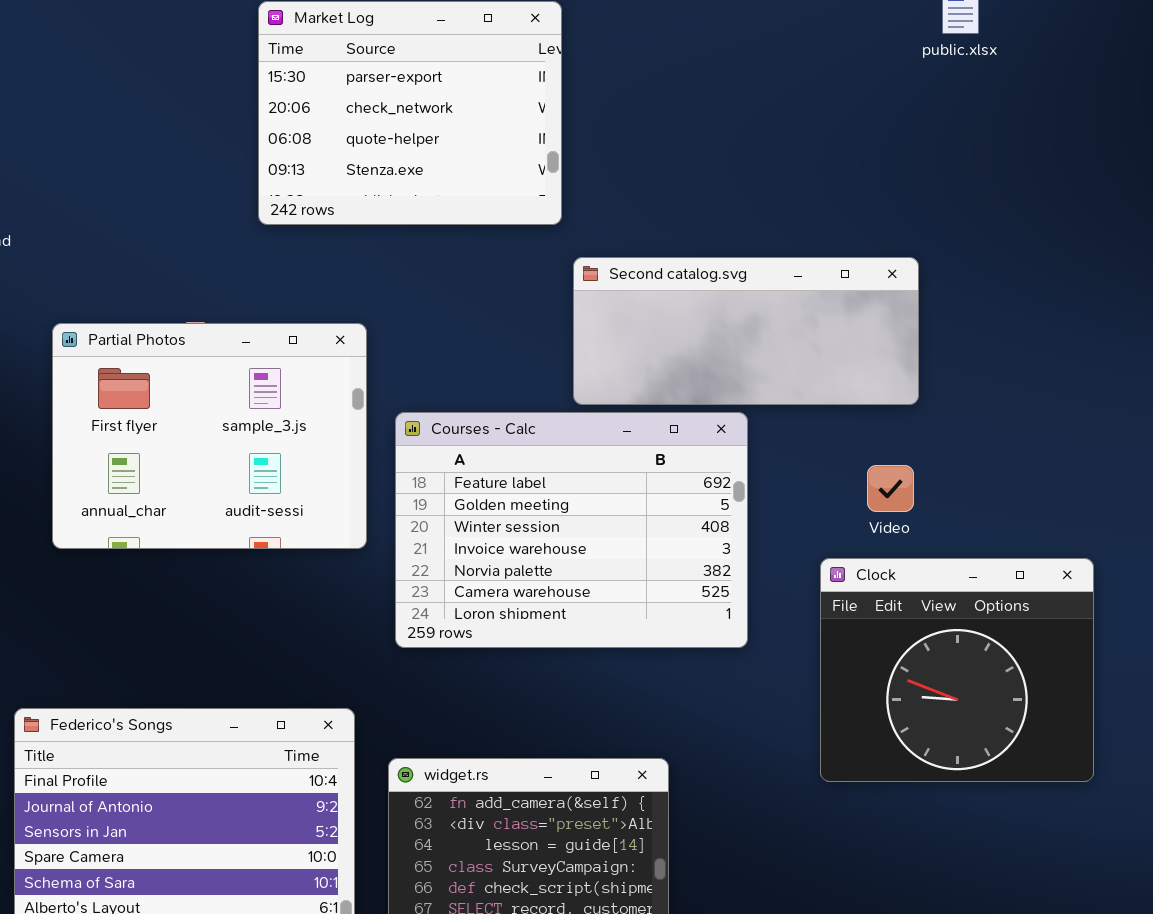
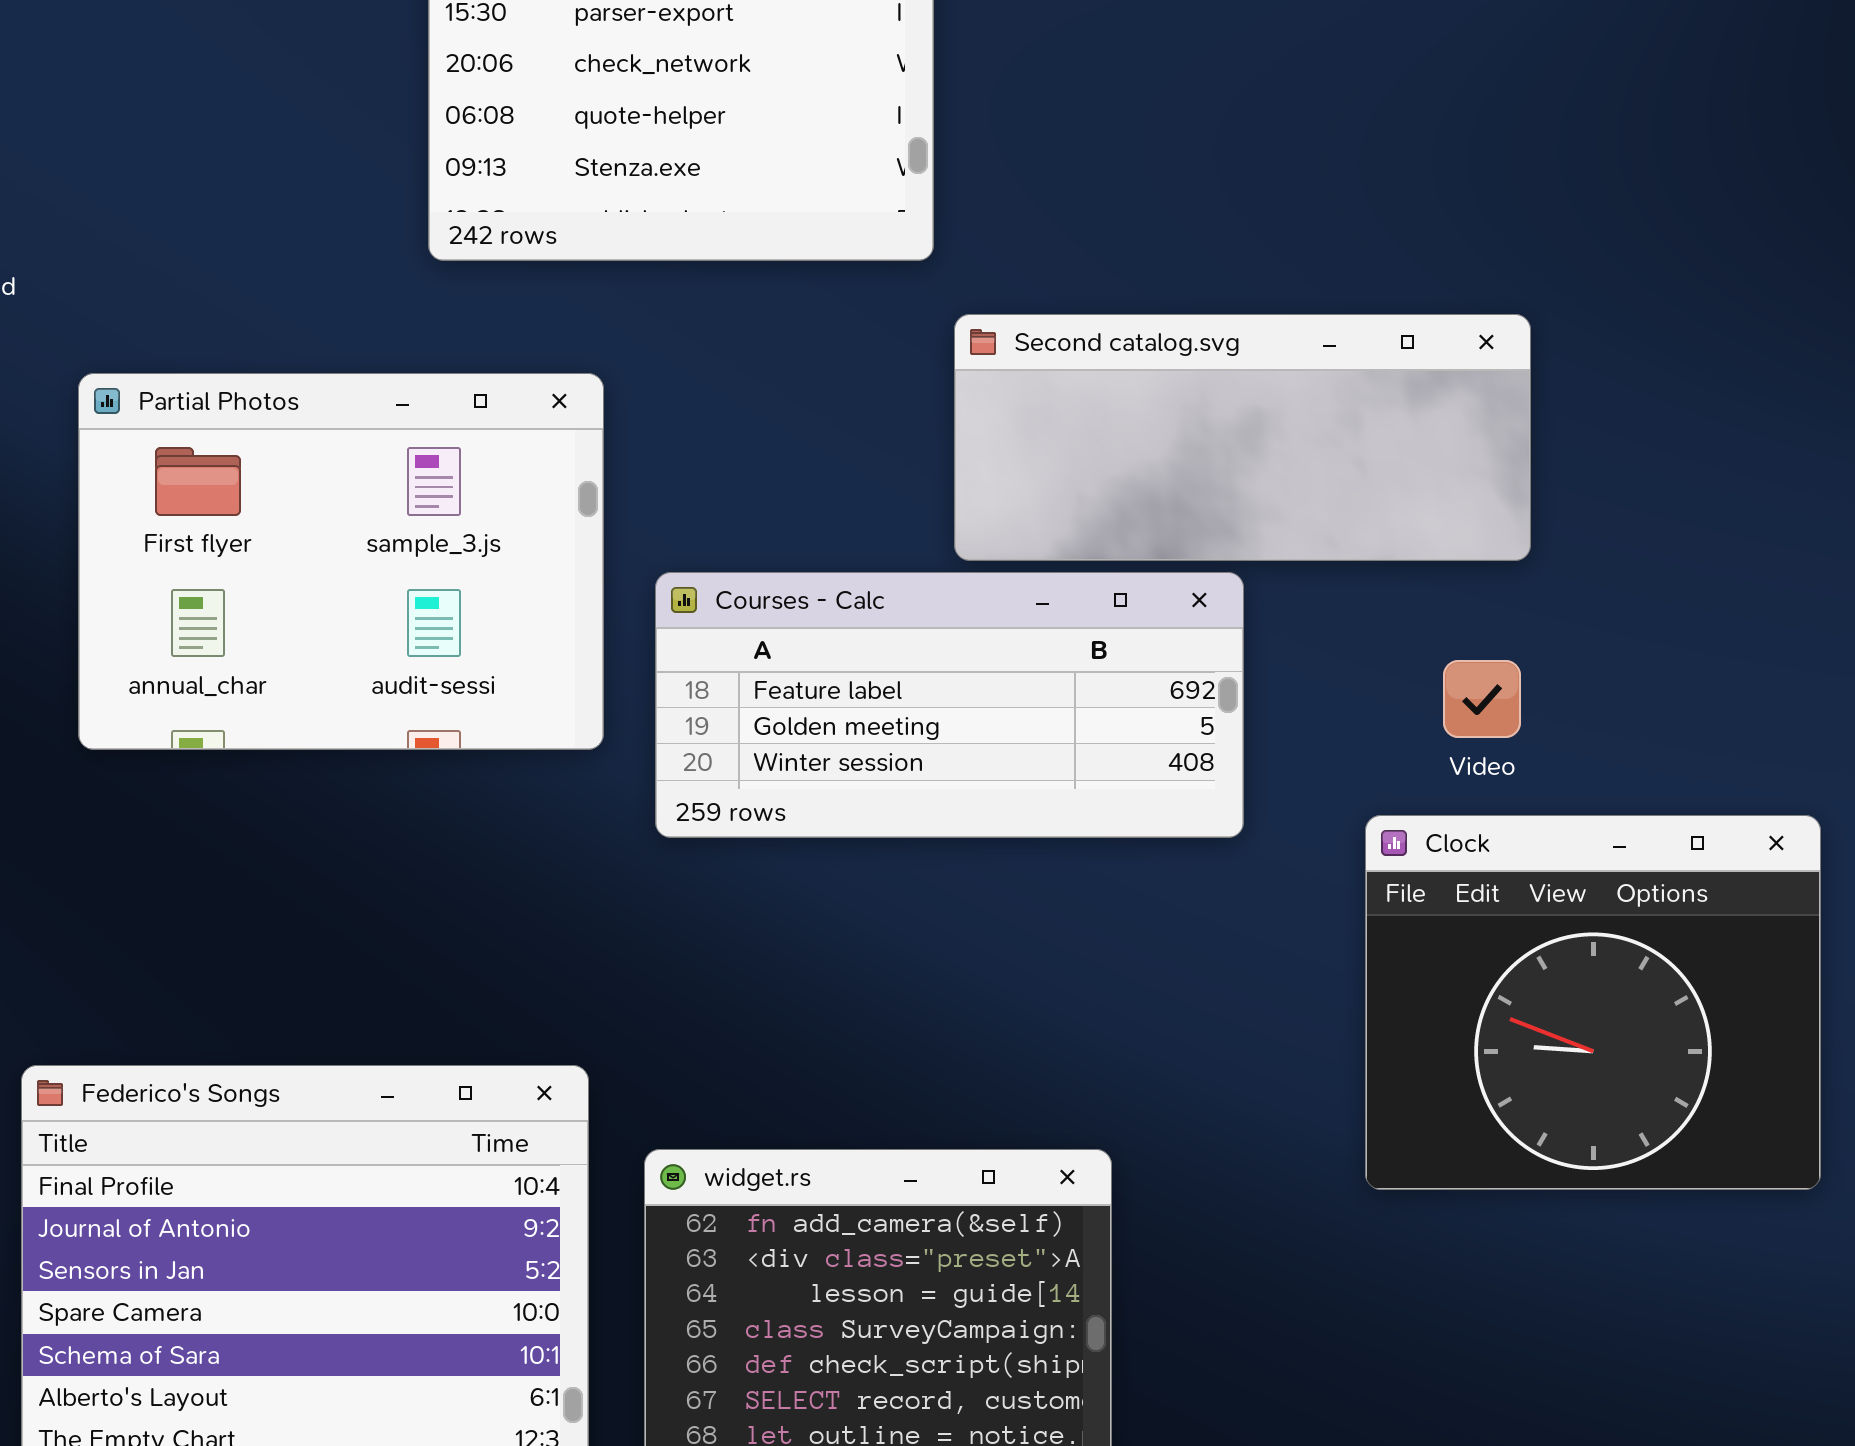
Partial Photos: [52,323,367,549] -> [78,373,604,750], moved
Courses - Calc: [395,412,748,648] -> [655,572,1244,838], resized

